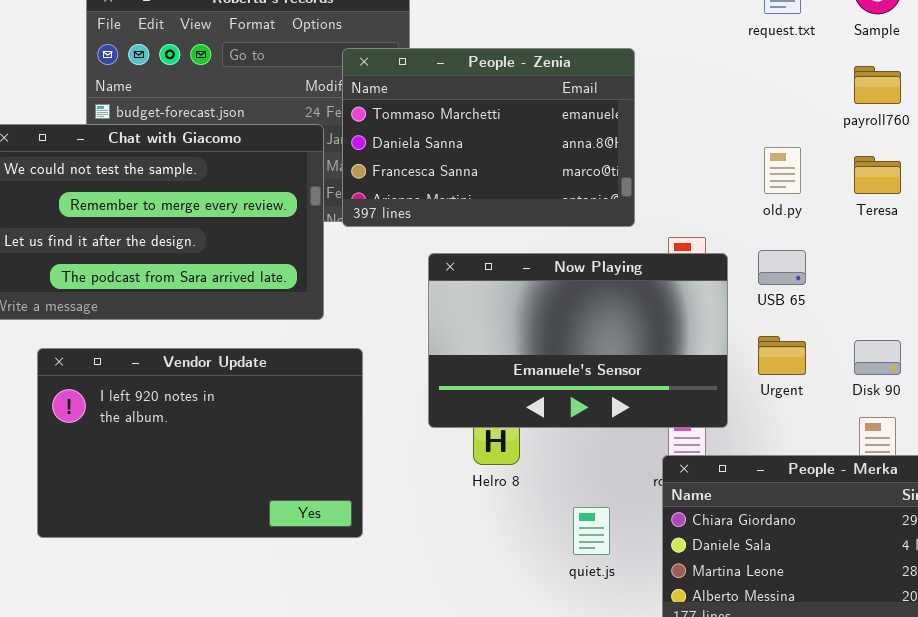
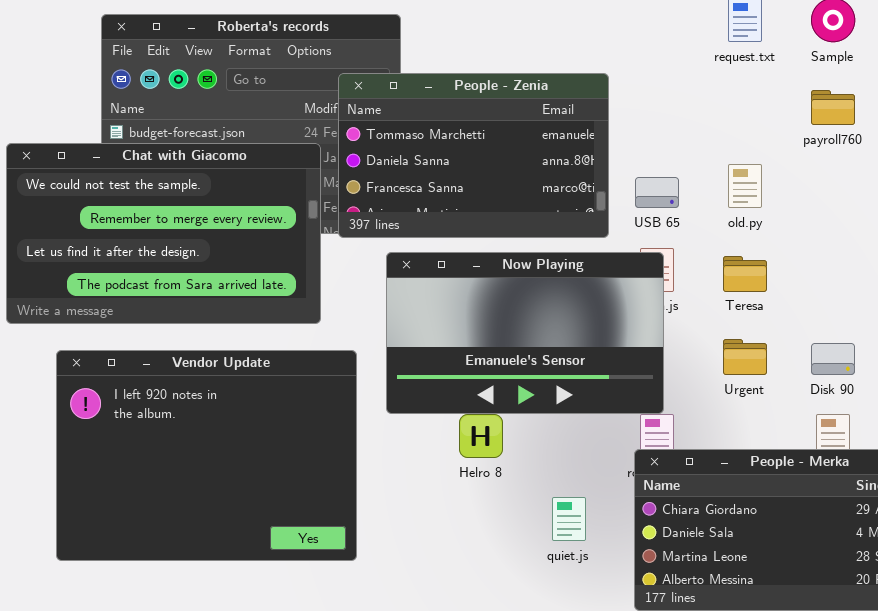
Teresa: [854,156,901,194] -> [723,256,767,292], moved
USB 65: [758,250,806,285] -> [635,177,679,208], moved
Now Playing: [428,253,728,428] -> [386,252,664,414], moved
Vendor Update: [37,348,363,538] -> [56,350,357,561], resized

